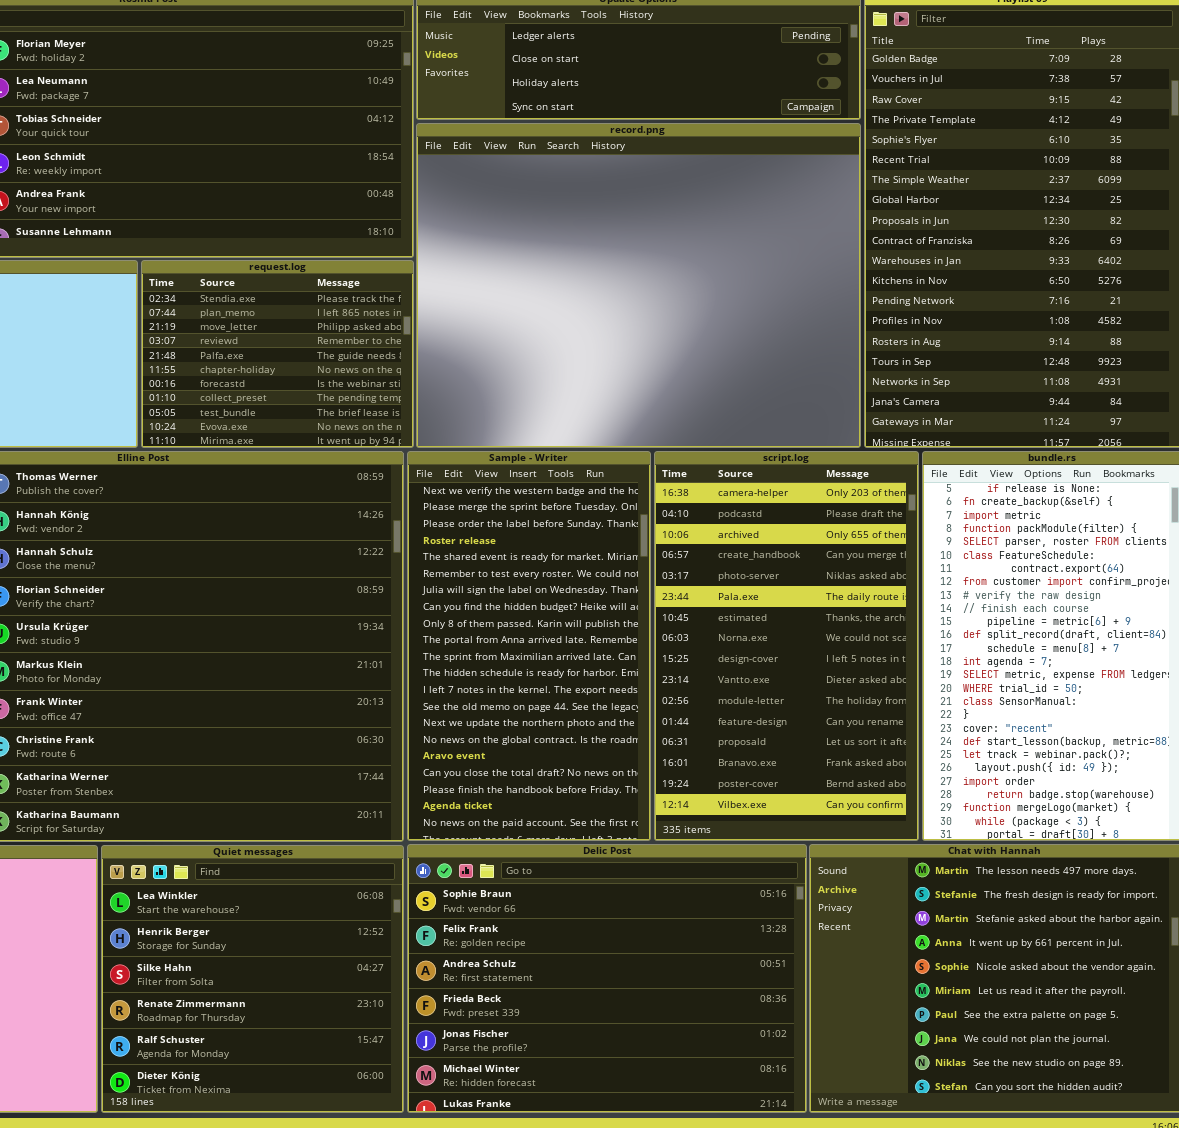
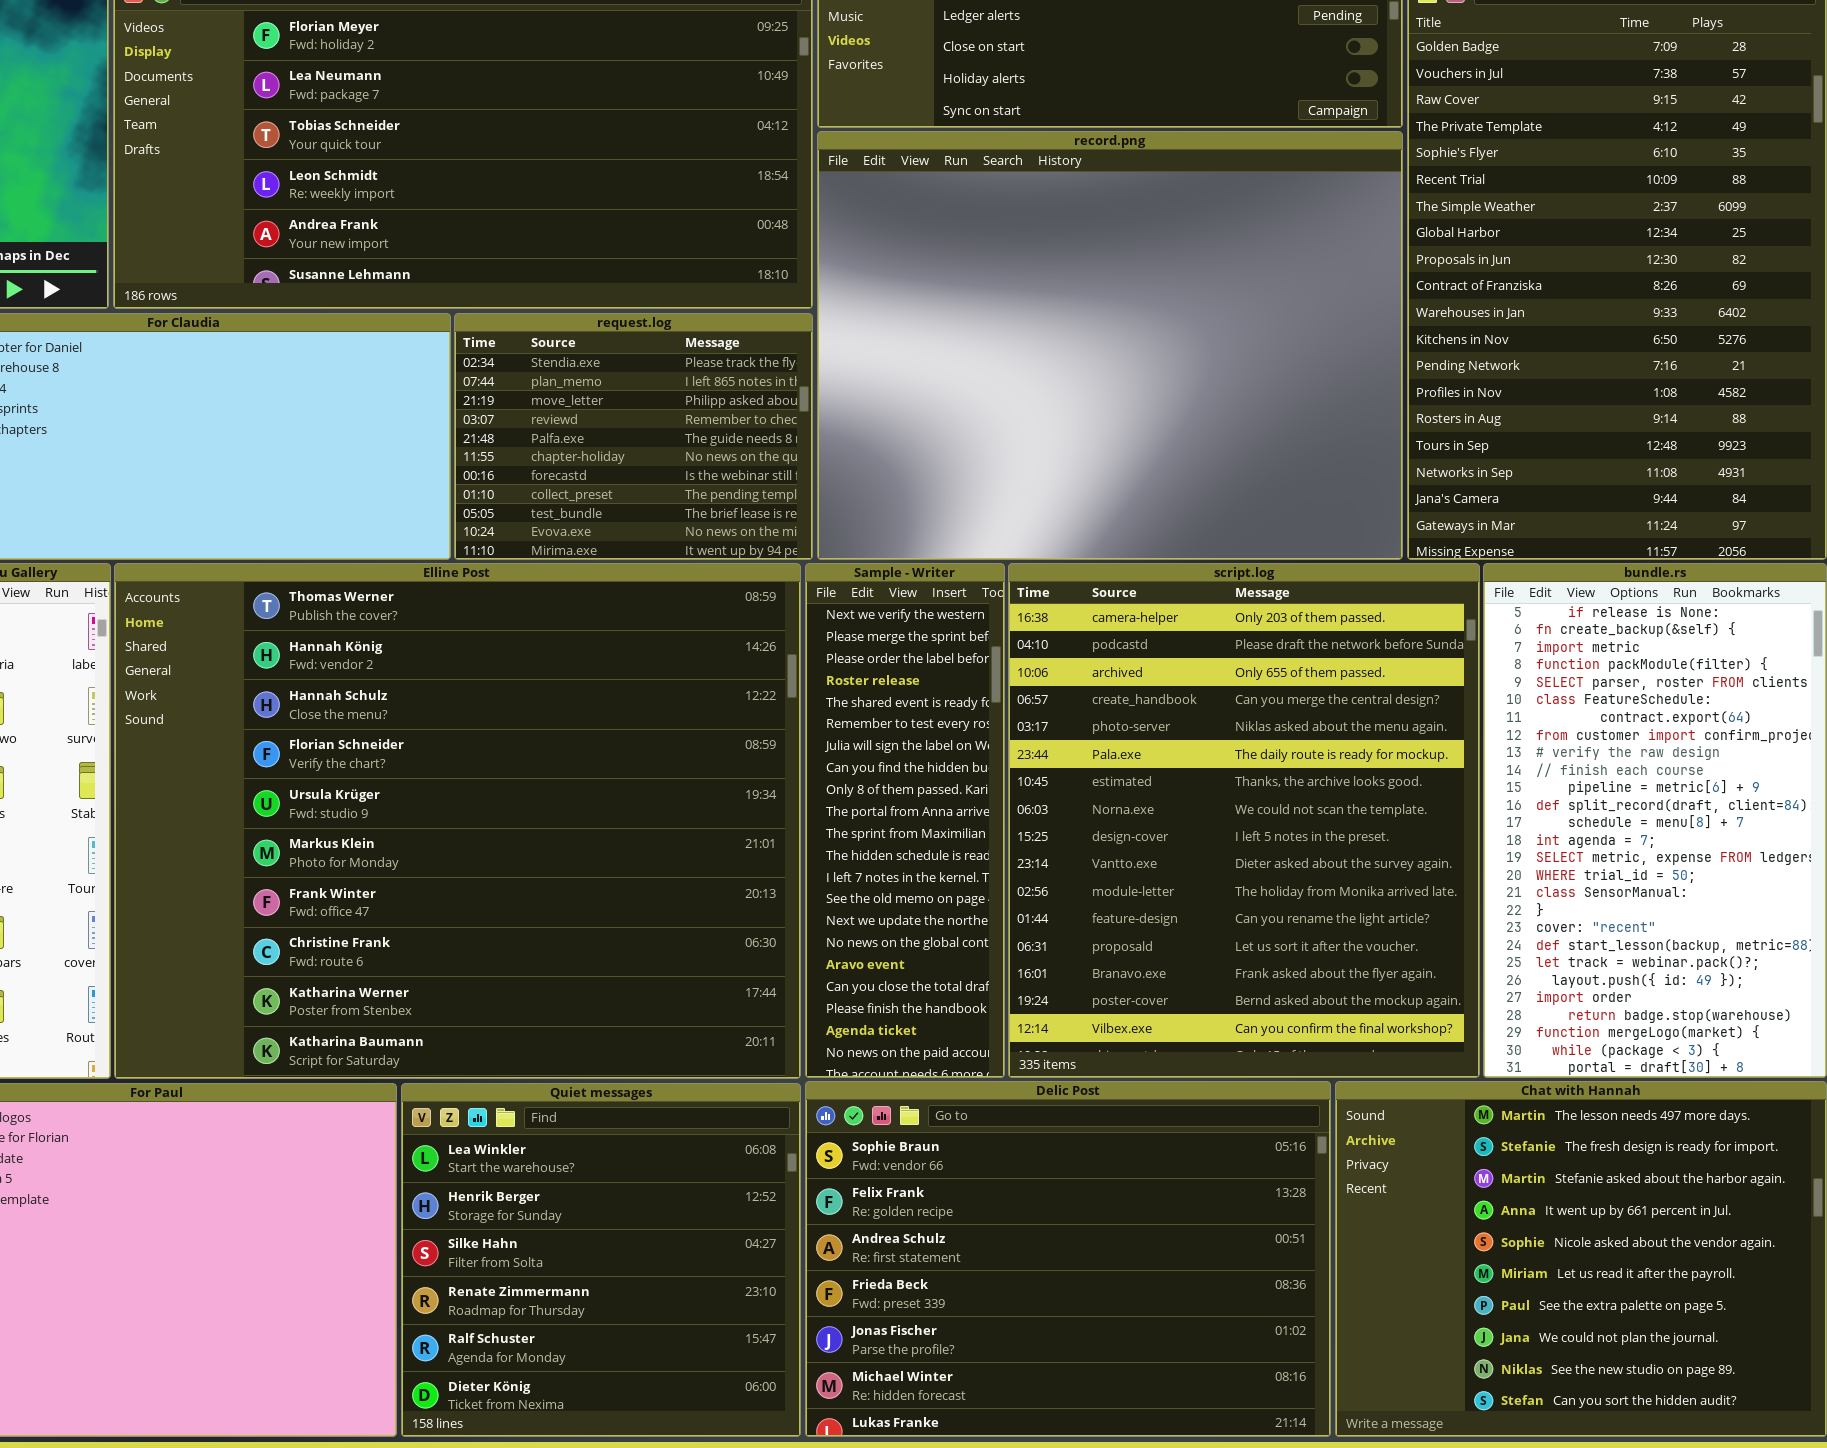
Sample - Writer: [407,451,651,841] -> [805,563,1005,1078], resized
script.log: [654,451,919,841] -> [1008,563,1480,1078], resized

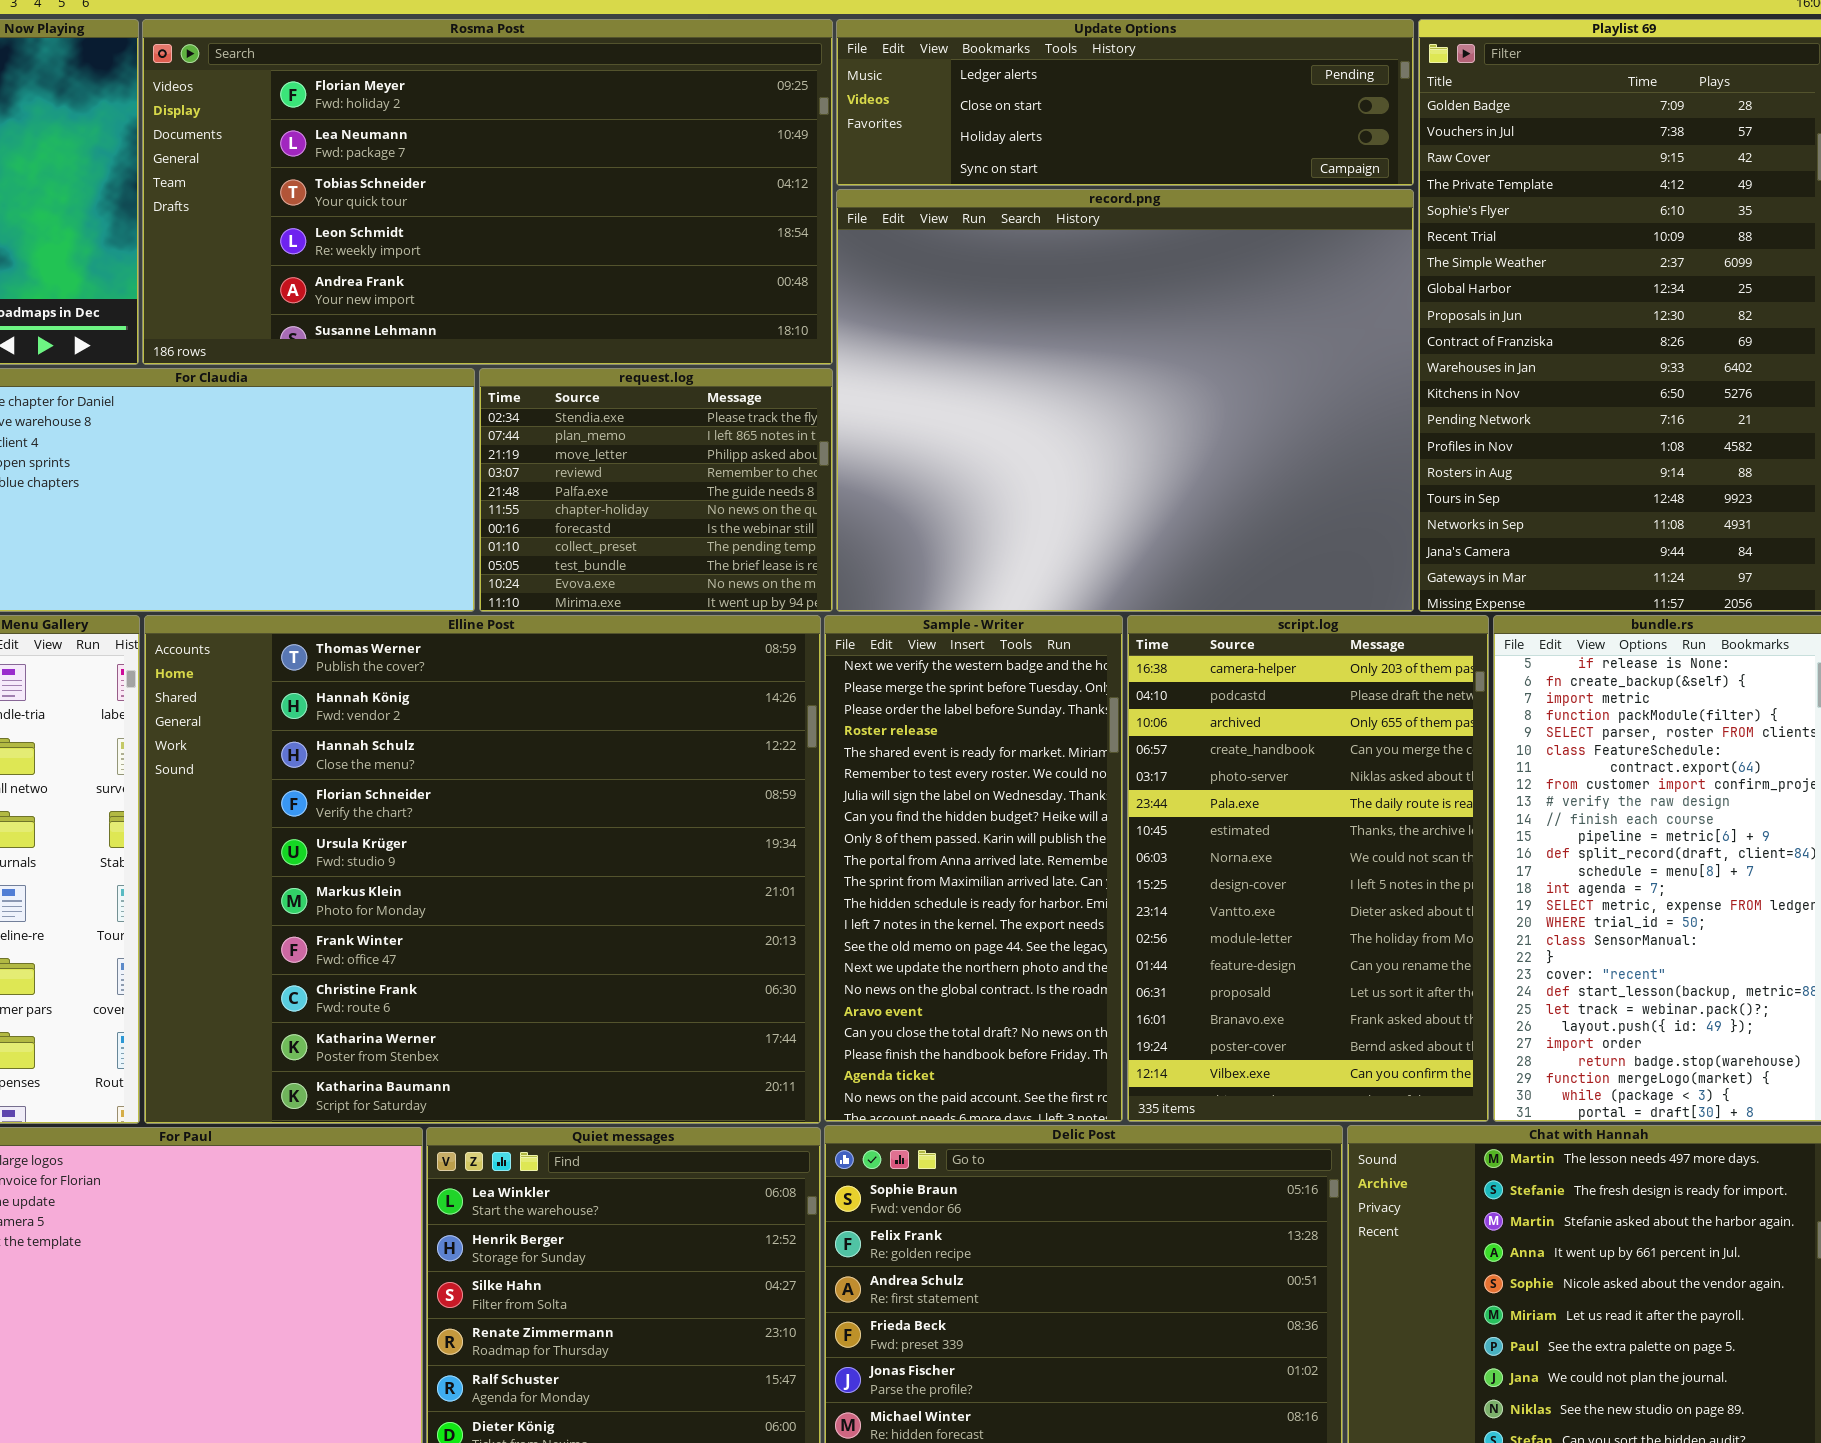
Sample - Writer: [805,563,1005,1078] -> [824,615,1123,1122], resized
script.log: [1008,563,1480,1078] -> [1127,615,1489,1122], resized

